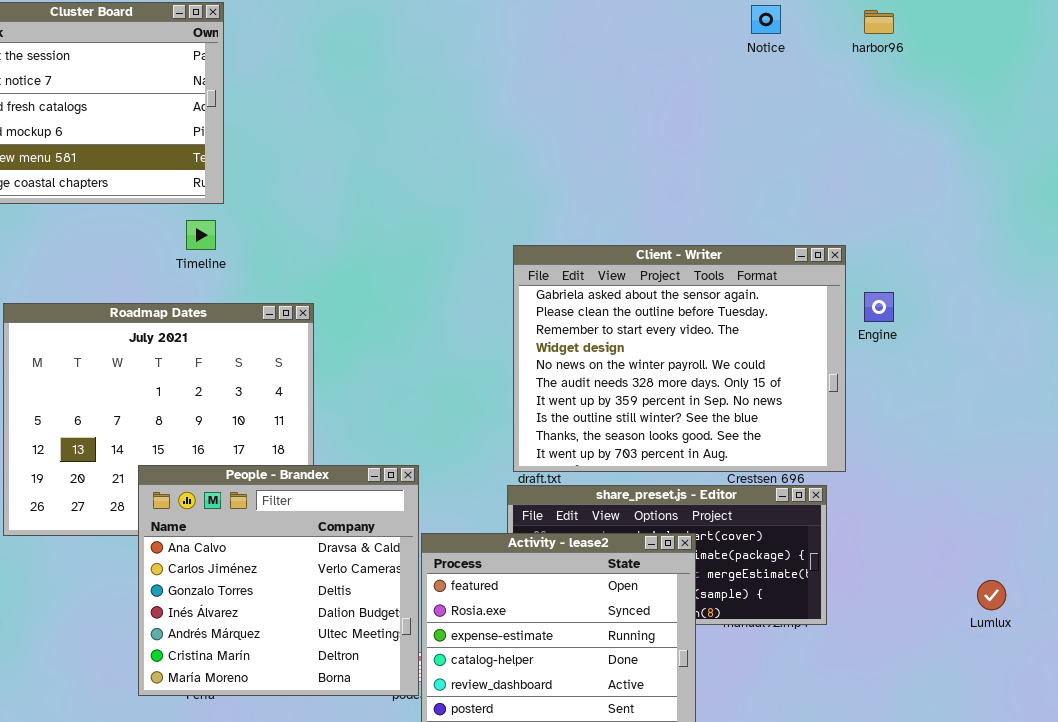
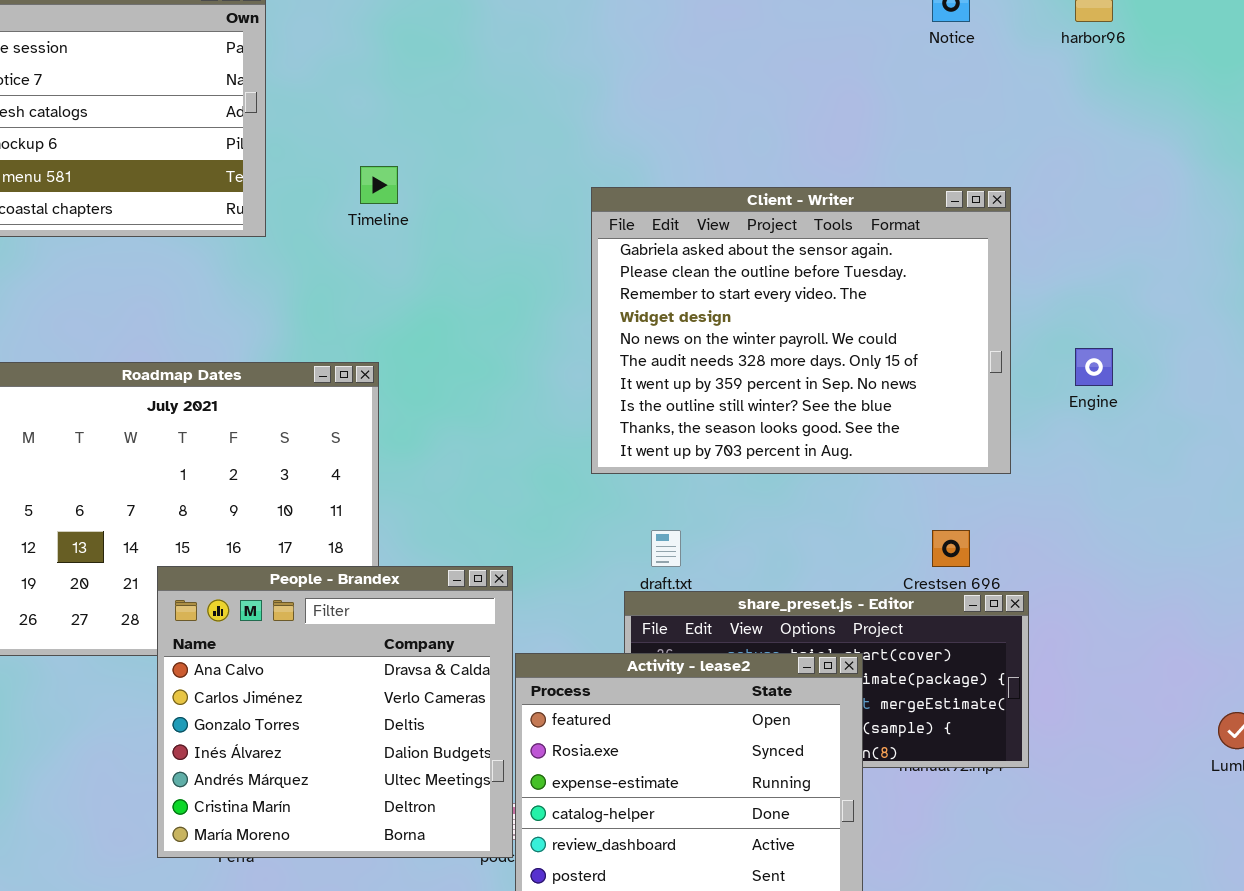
Timeline: [186,220,216,250] -> [360,166,398,204], moved
Client - Writer: [513,245,846,472] -> [591,187,1011,474], moved

